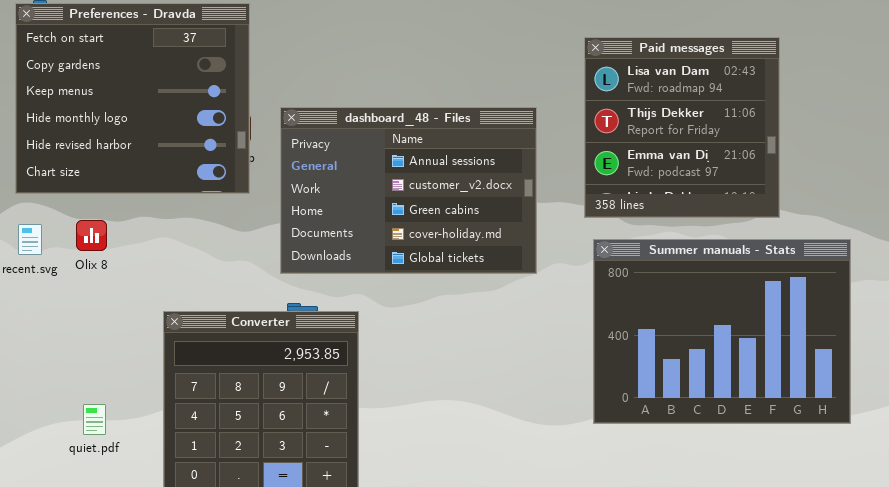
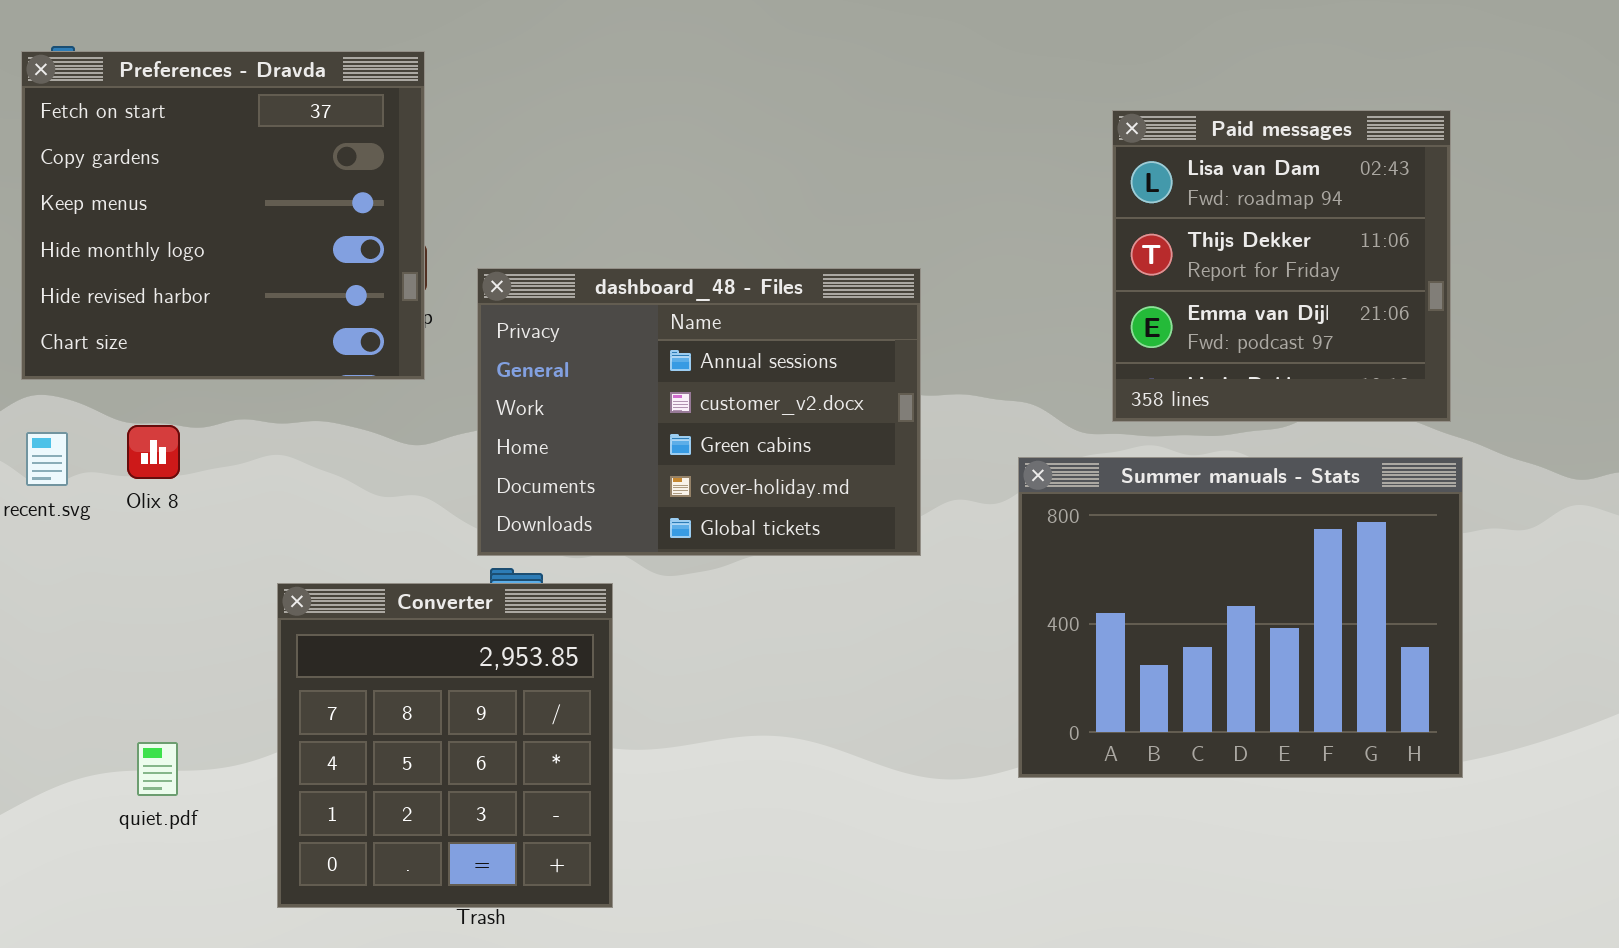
Paid messages: [584,37,780,218] -> [1112,110,1451,422], moved
dashboard_48 - Files: [280,107,537,274] -> [477,268,921,556], moved

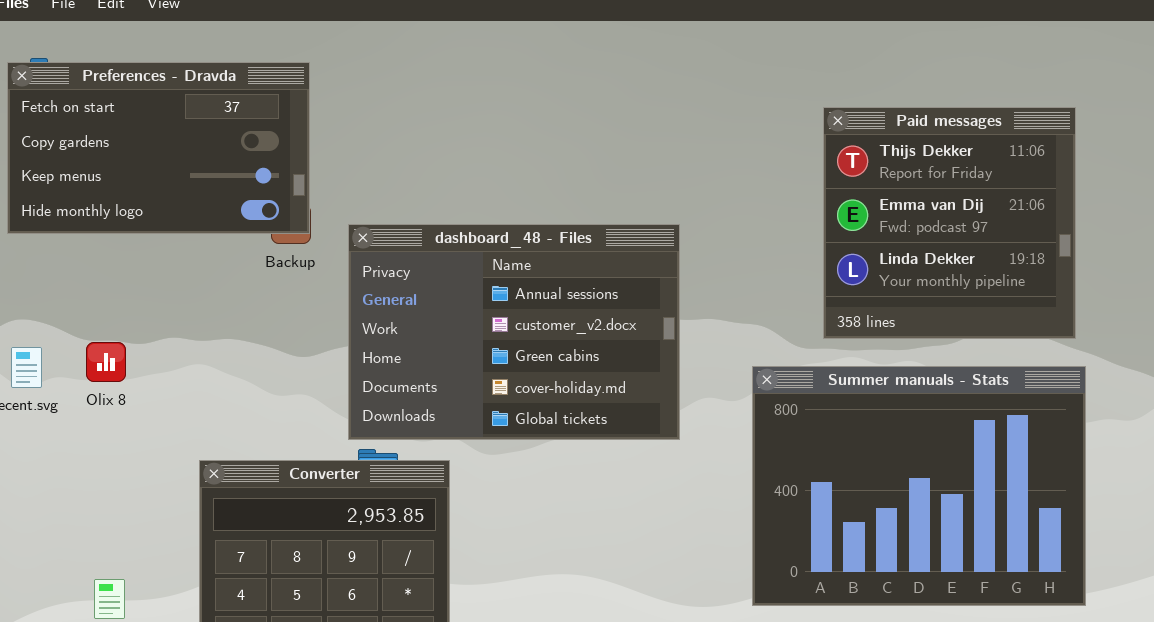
Preferences - Dravda: [21,51,425,380] -> [7,62,310,234], resized
Paid messages: [1112,110,1451,422] -> [823,107,1076,339], scrolled down 1 row

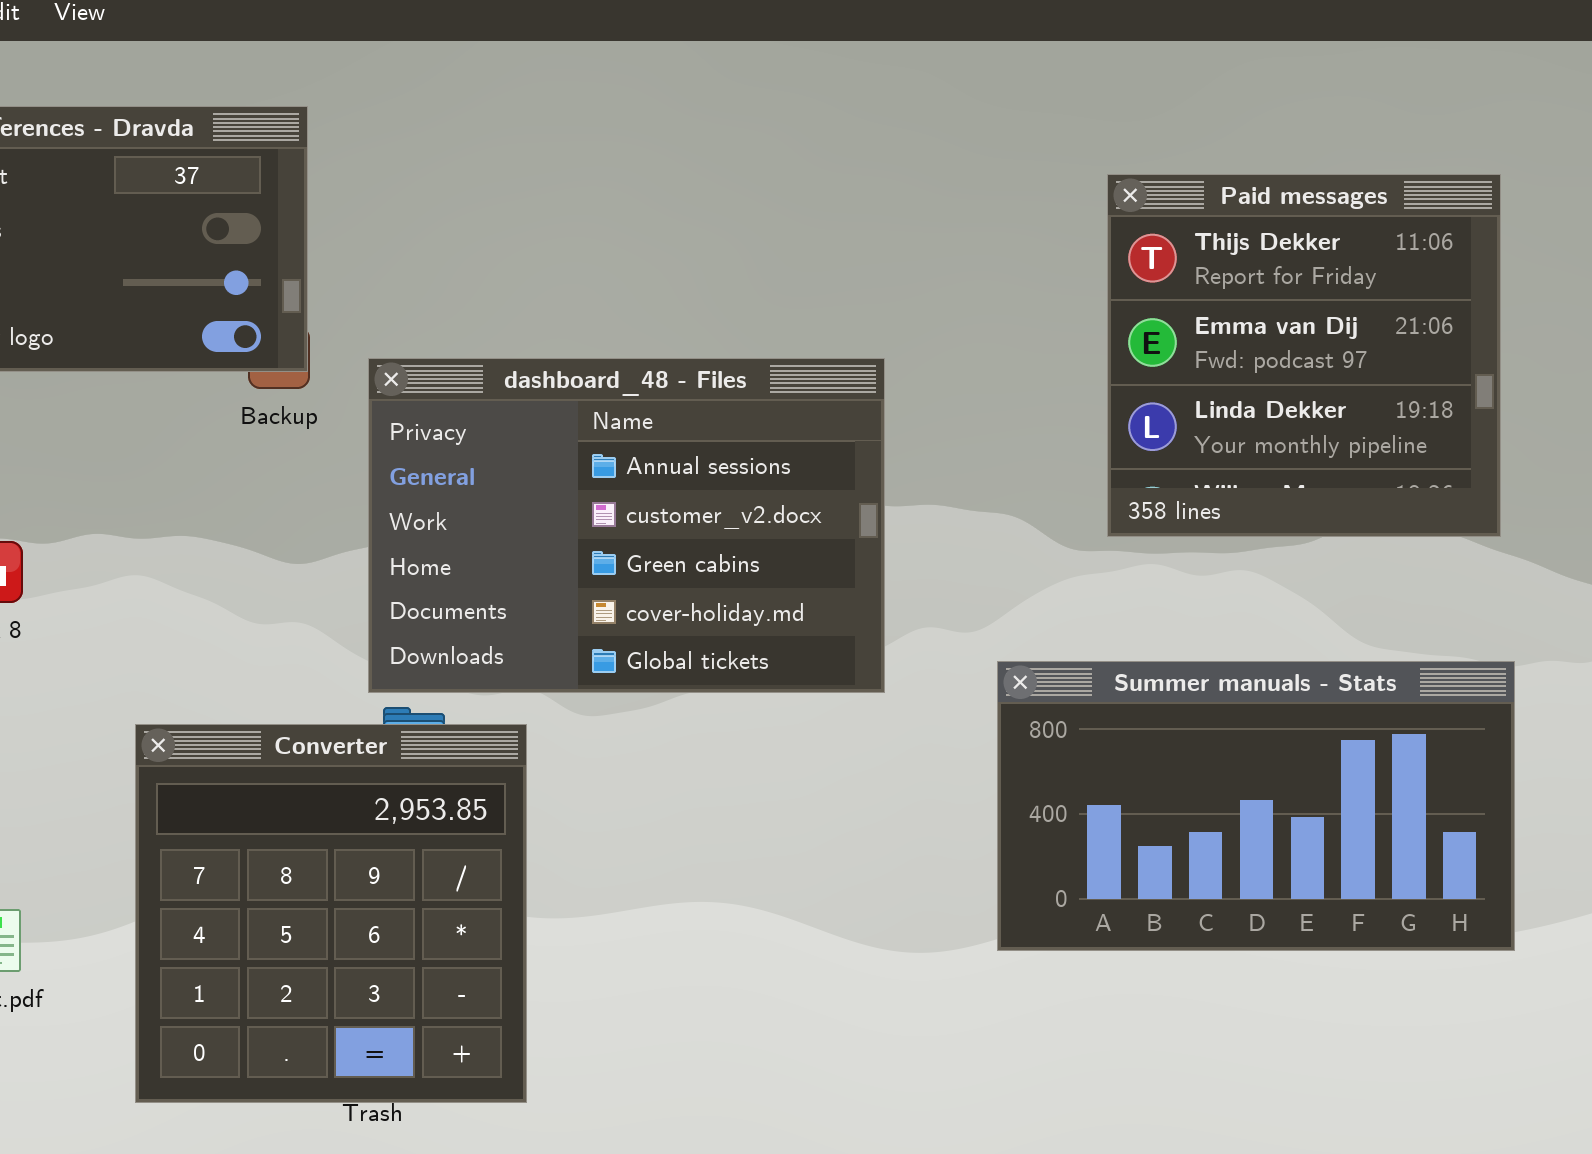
Summer manuals - Stats: [752,366,1086,606] -> [997,661,1515,951], resized

